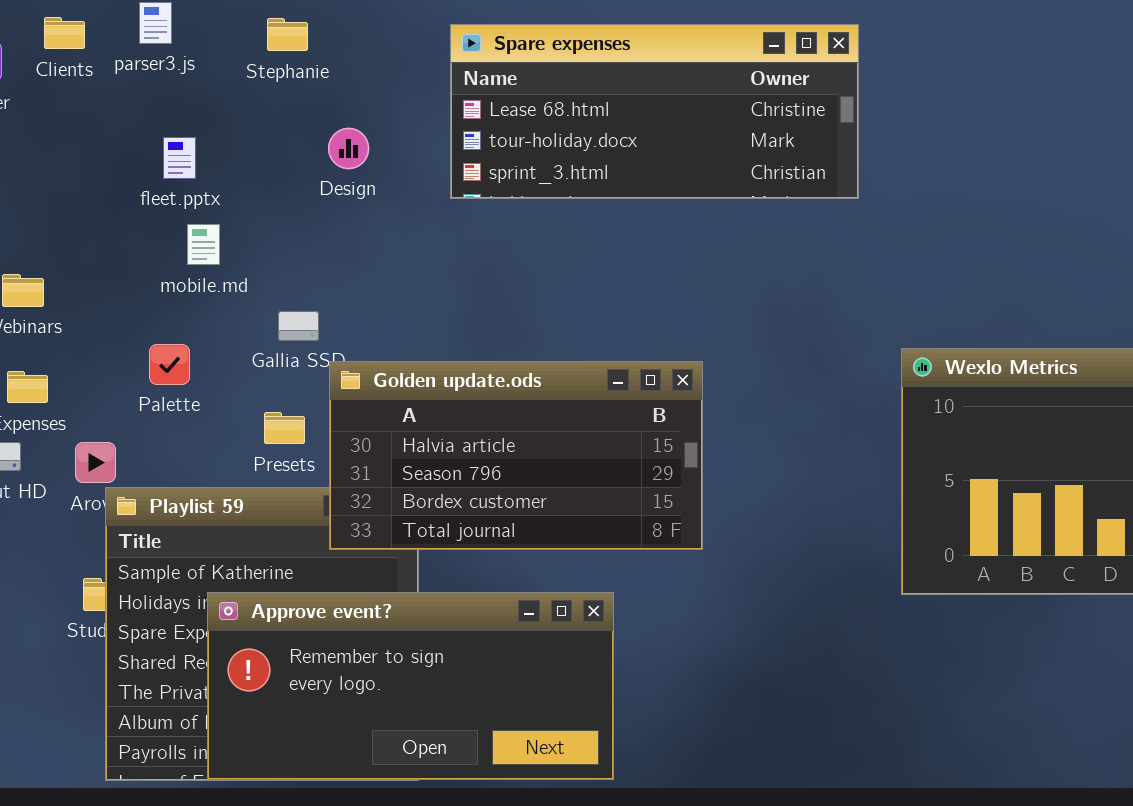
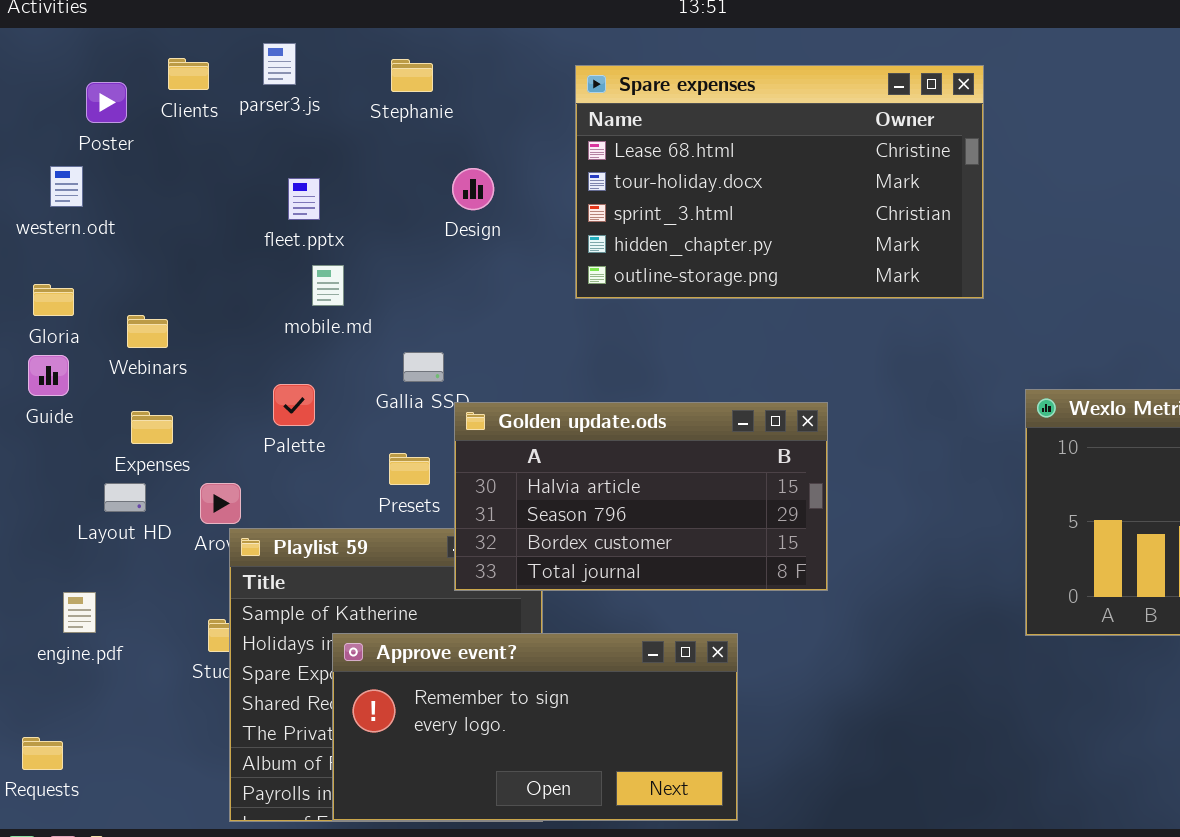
Spare expenses: [450,24,859,199] -> [575,65,984,299], resized

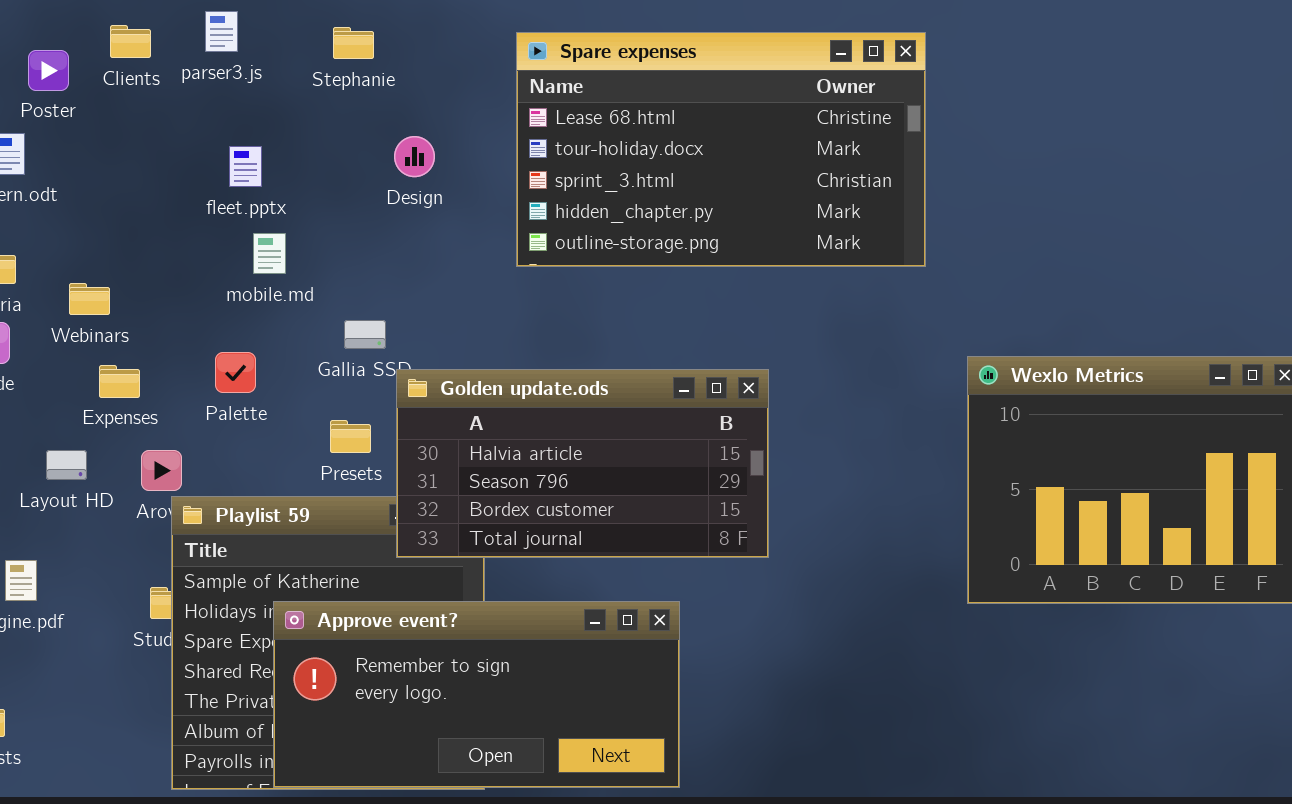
Expenses: [131,411,173,444] -> [99,365,140,398], moved

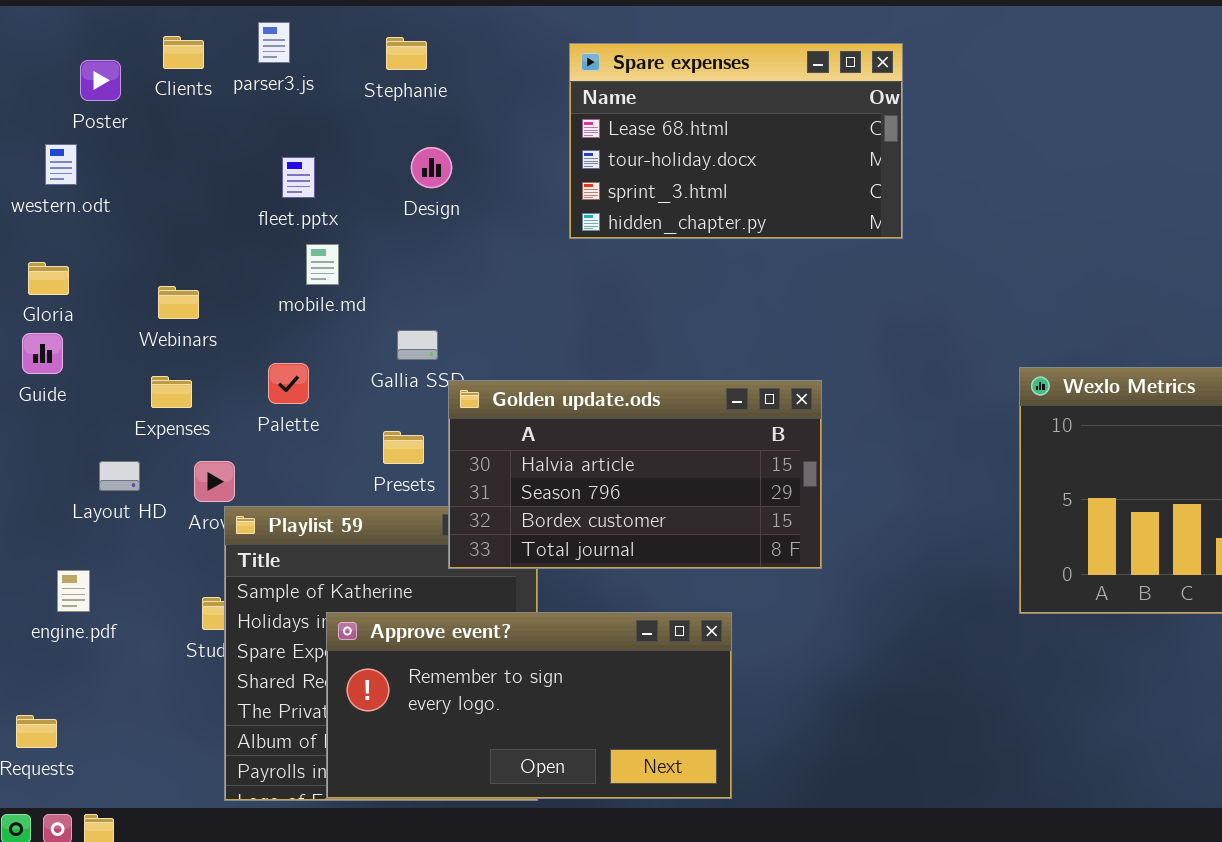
Spare expenses: [516,32,926,267] -> [569,43,903,239], resized
Design: [394,136,435,177] -> [411,147,452,188], moved
Webinars: [69,283,110,315] -> [158,286,199,319], moved

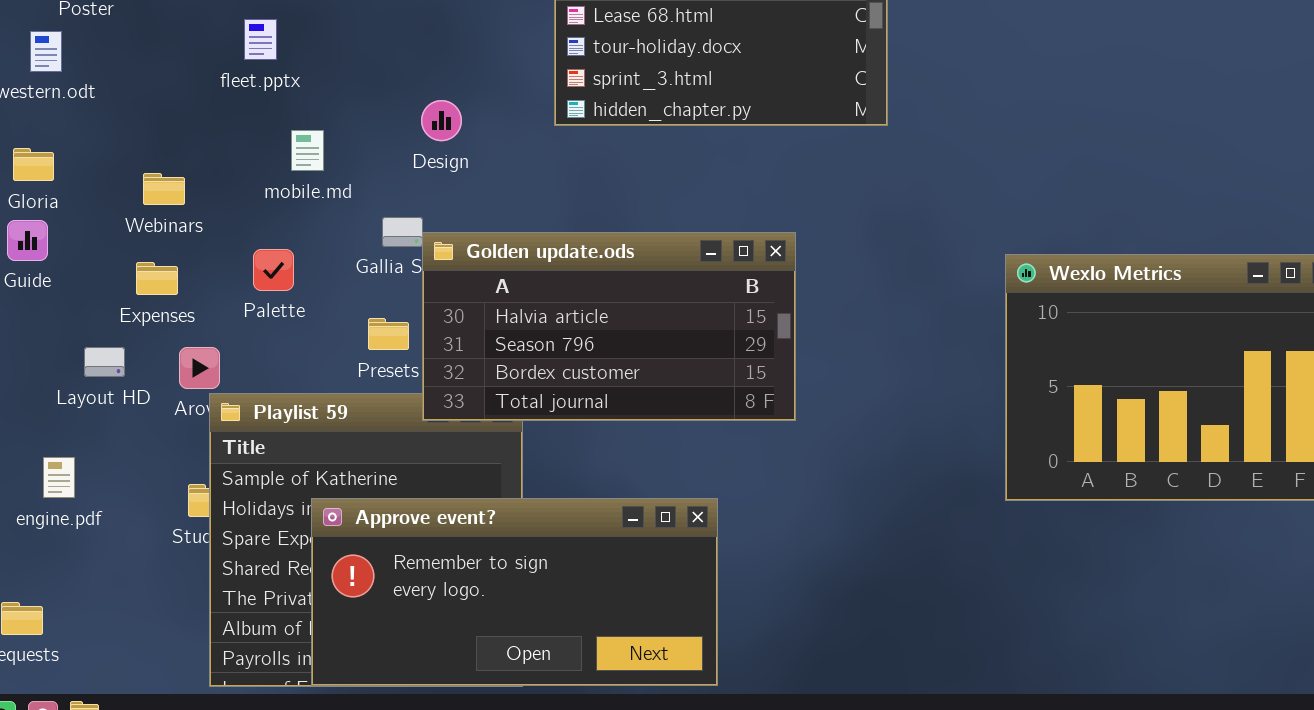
Design: [411,147,452,188] -> [421,100,462,141], moved
fleet.pptx: [282,157,315,198] -> [244,19,277,60], moved
Golden update.ods: [448,380,822,569] -> [422,232,796,421], moved

